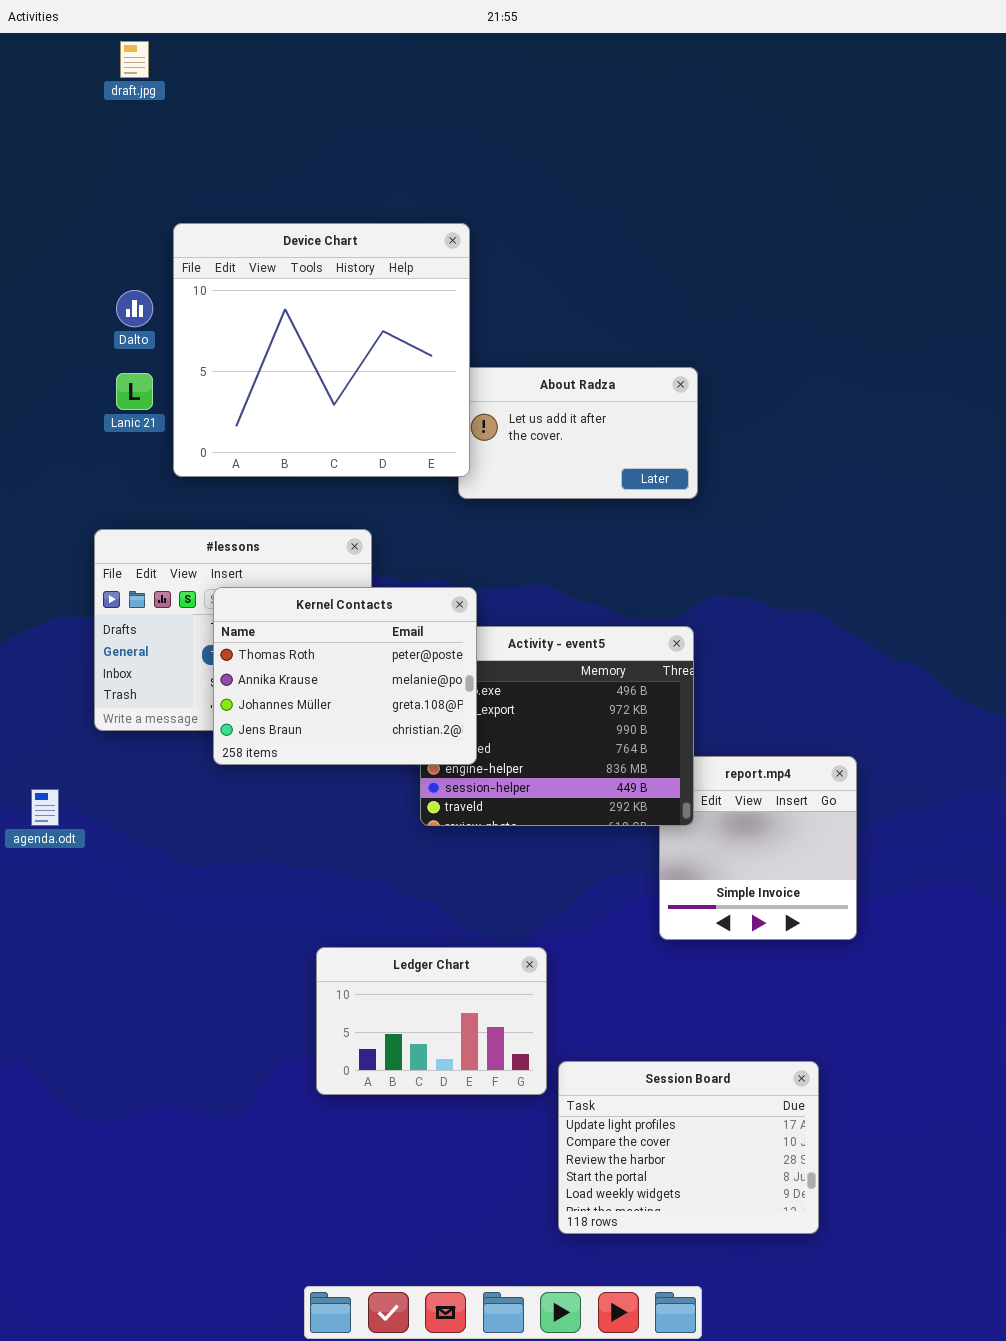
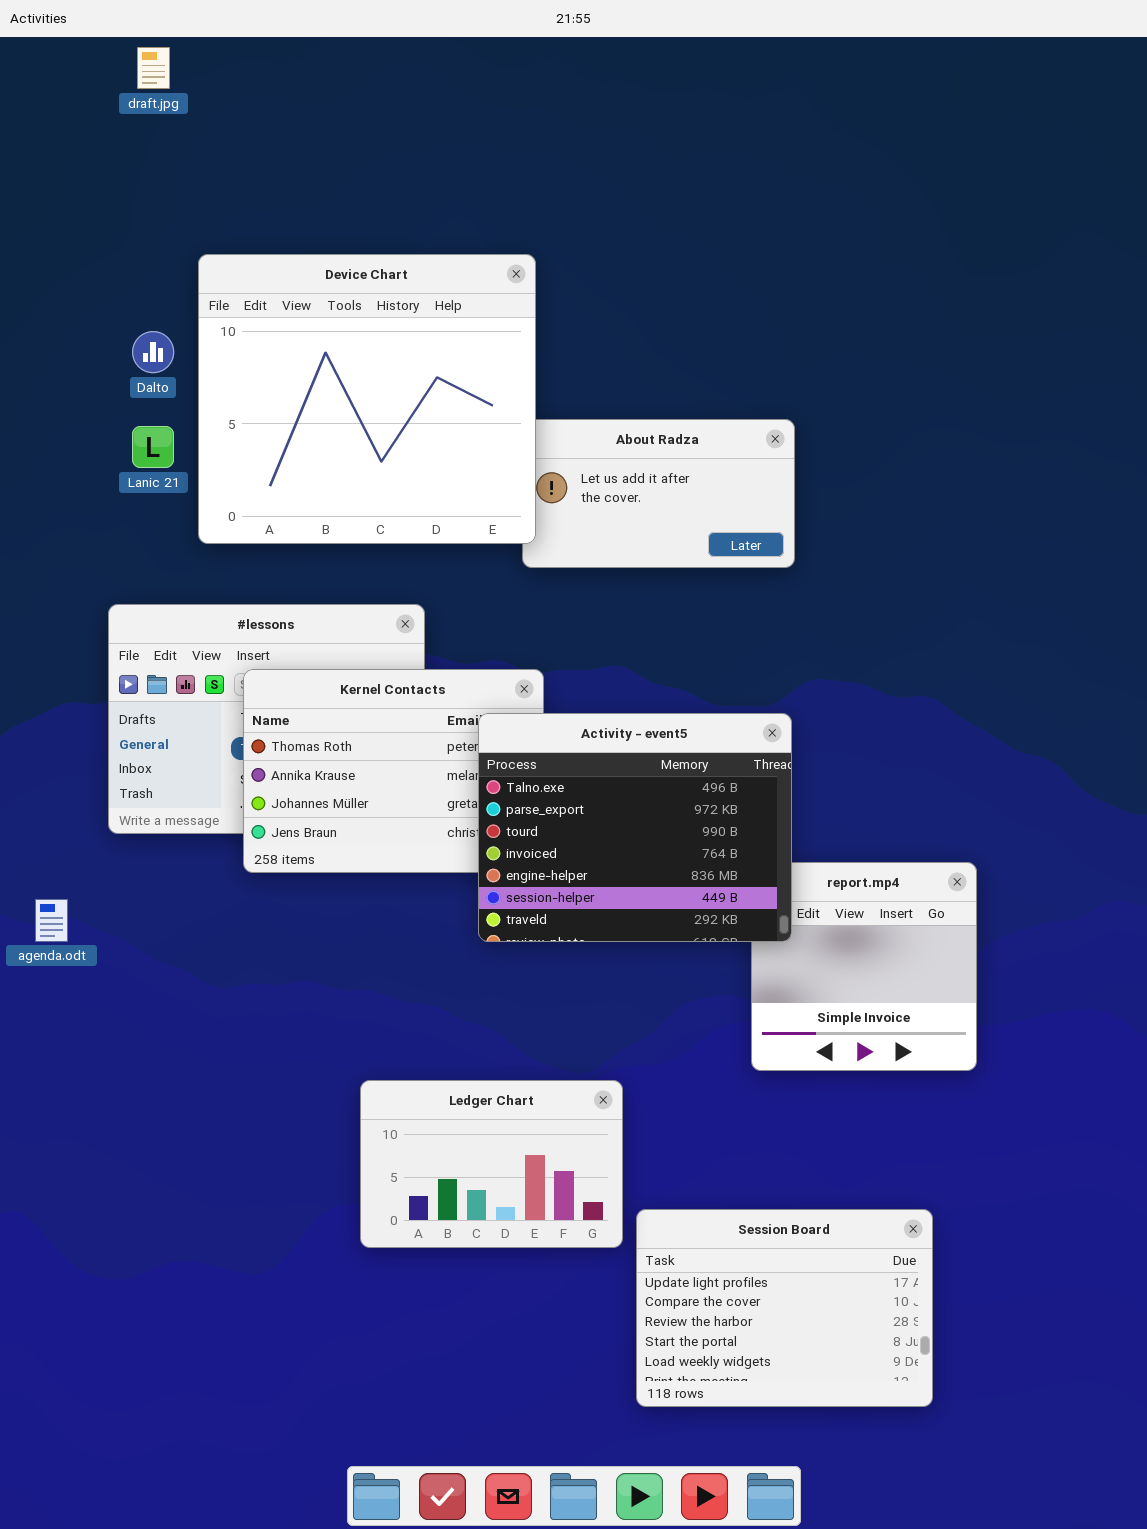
Activity - event5: [420,626,694,826] -> [478,713,792,942], raised

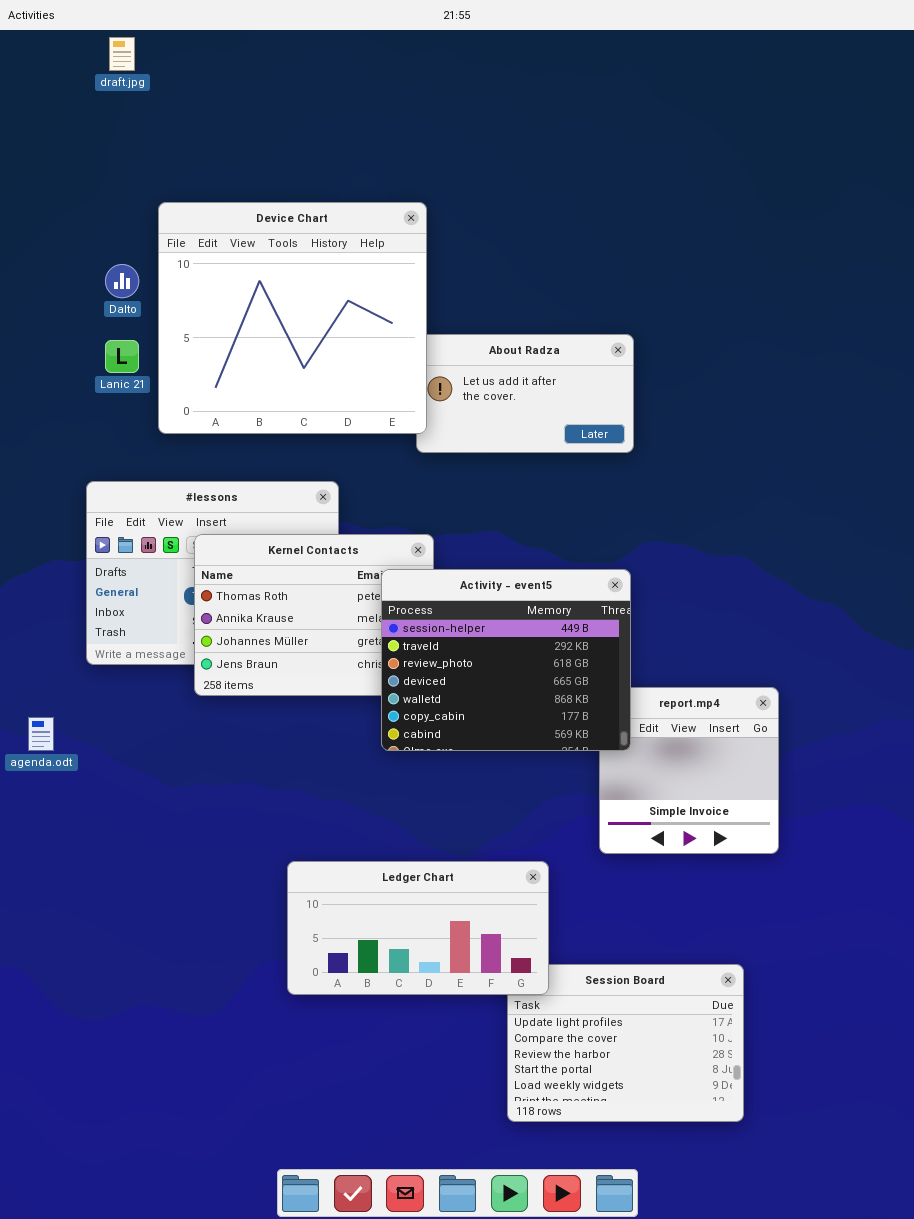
Activity - event5: [478,713,792,942] -> [381,569,631,751], scrolled down 5 rows
Ledger Chart: [360,1080,623,1248] -> [287,861,549,995], resized

